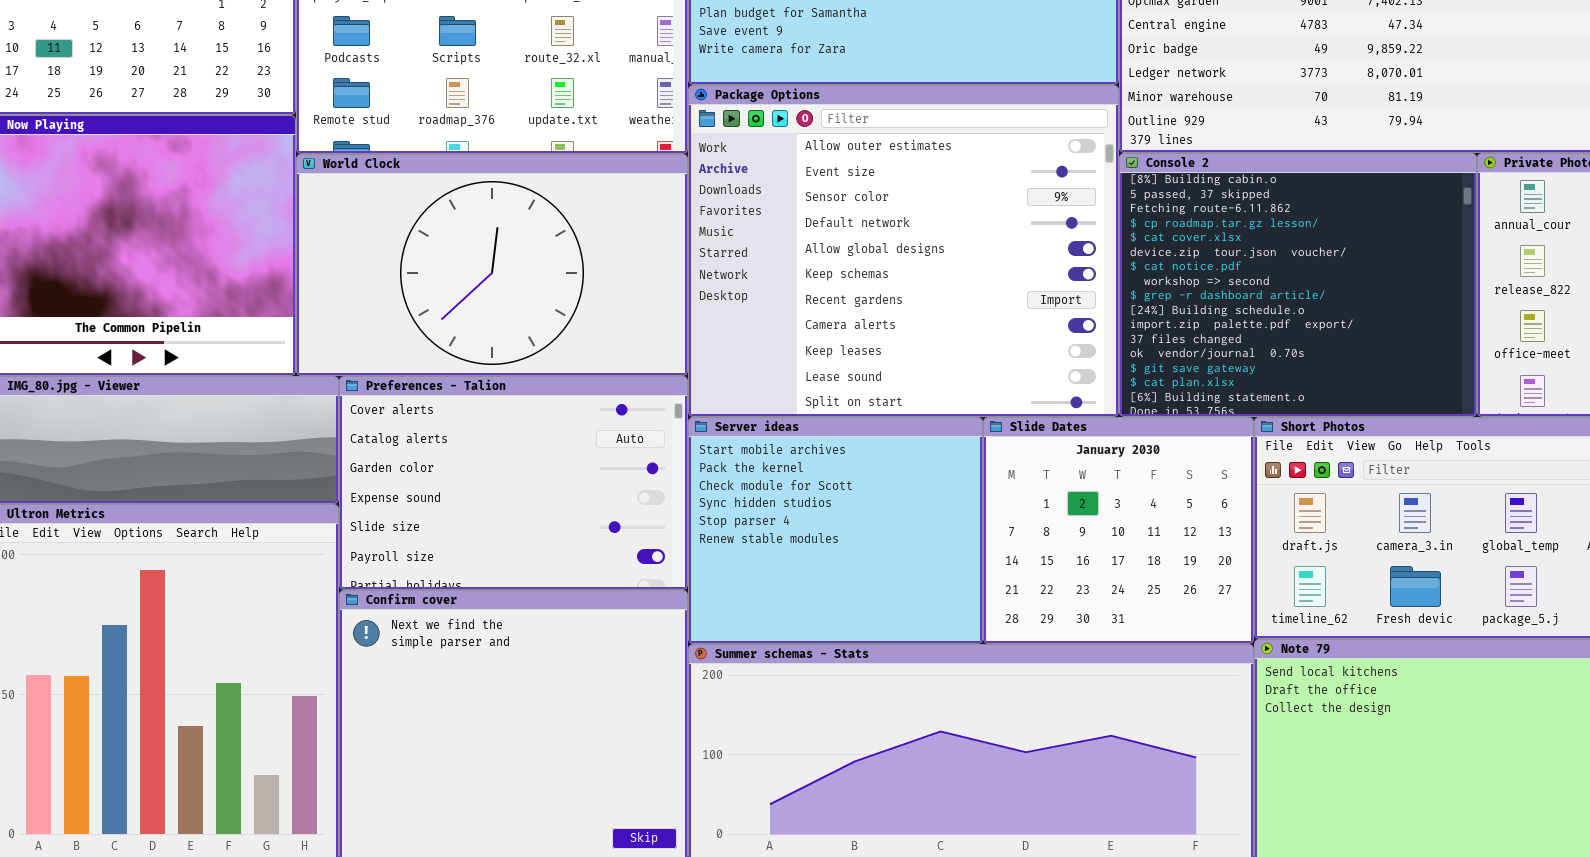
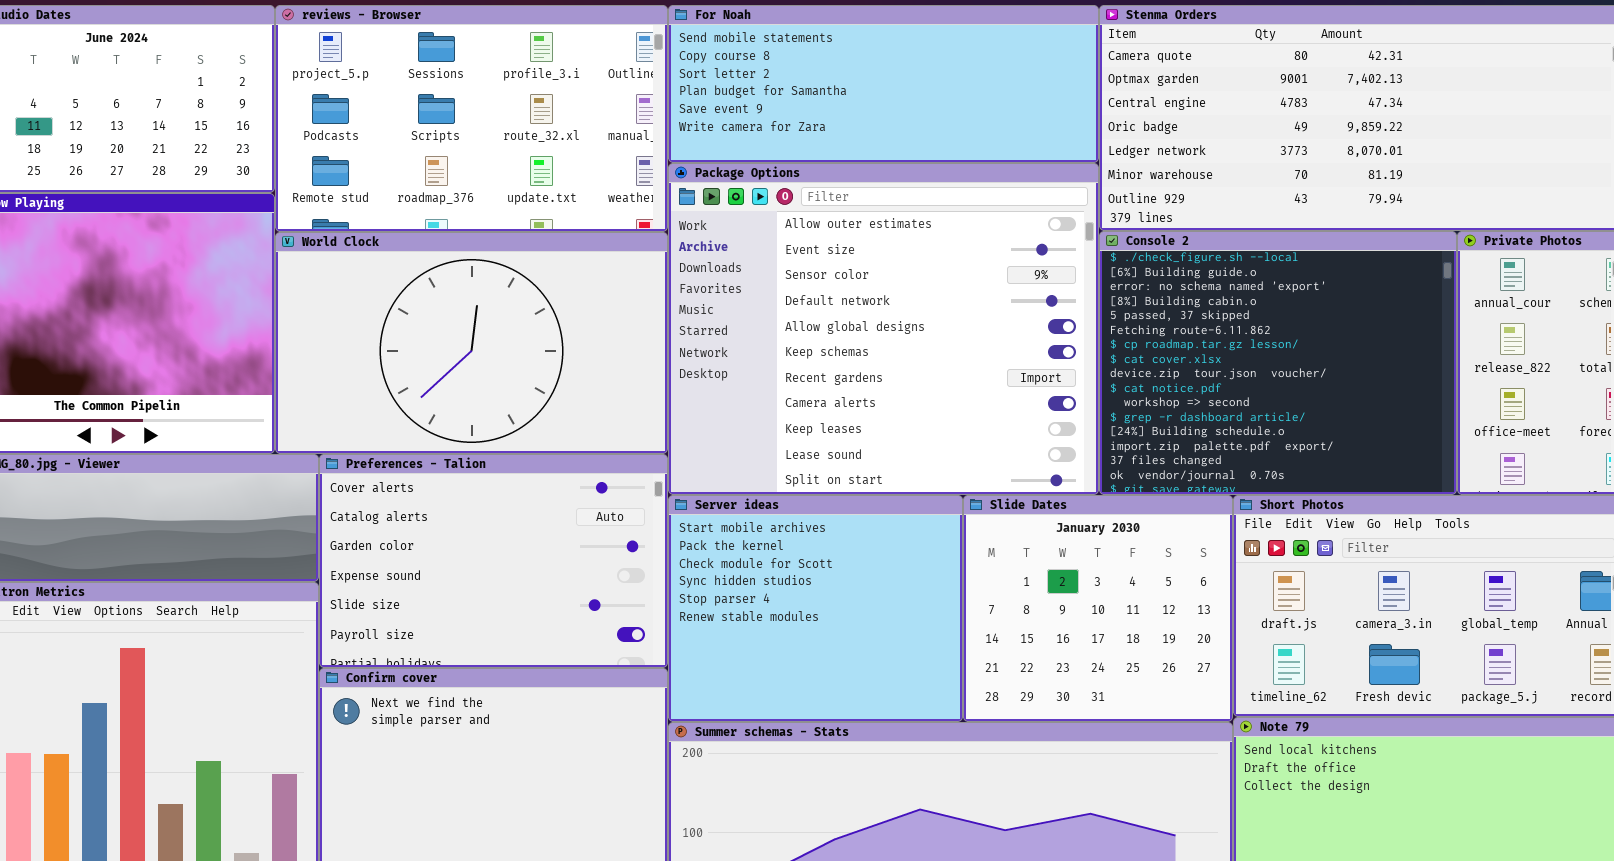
Console 2: [1119,153,1477,417] -> [1099,231,1457,495], scrolled up 3 rows

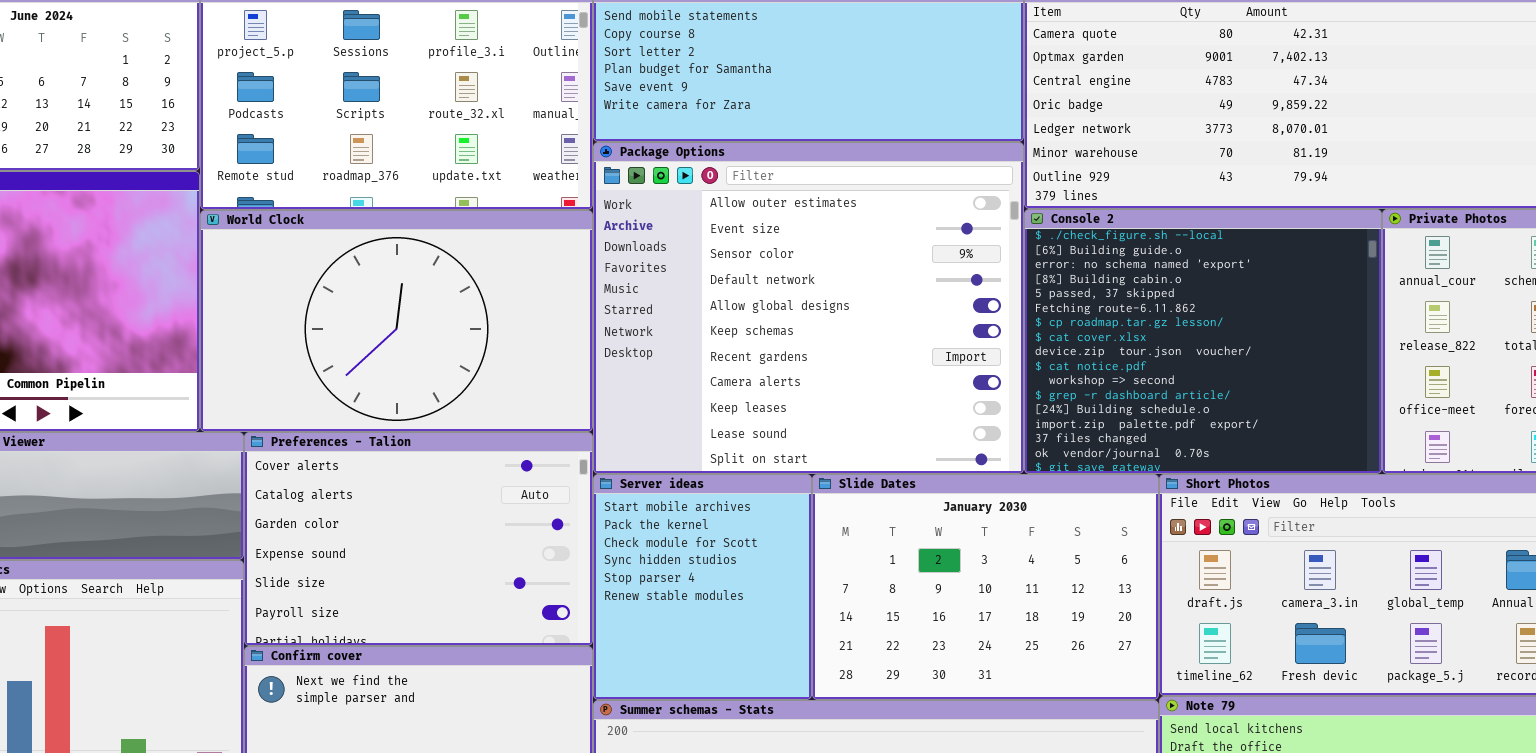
Server ideas: [668,495,963,722] -> [593,474,812,700], resized
Slide Dates: [963,495,1233,722] -> [812,474,1159,700], resized

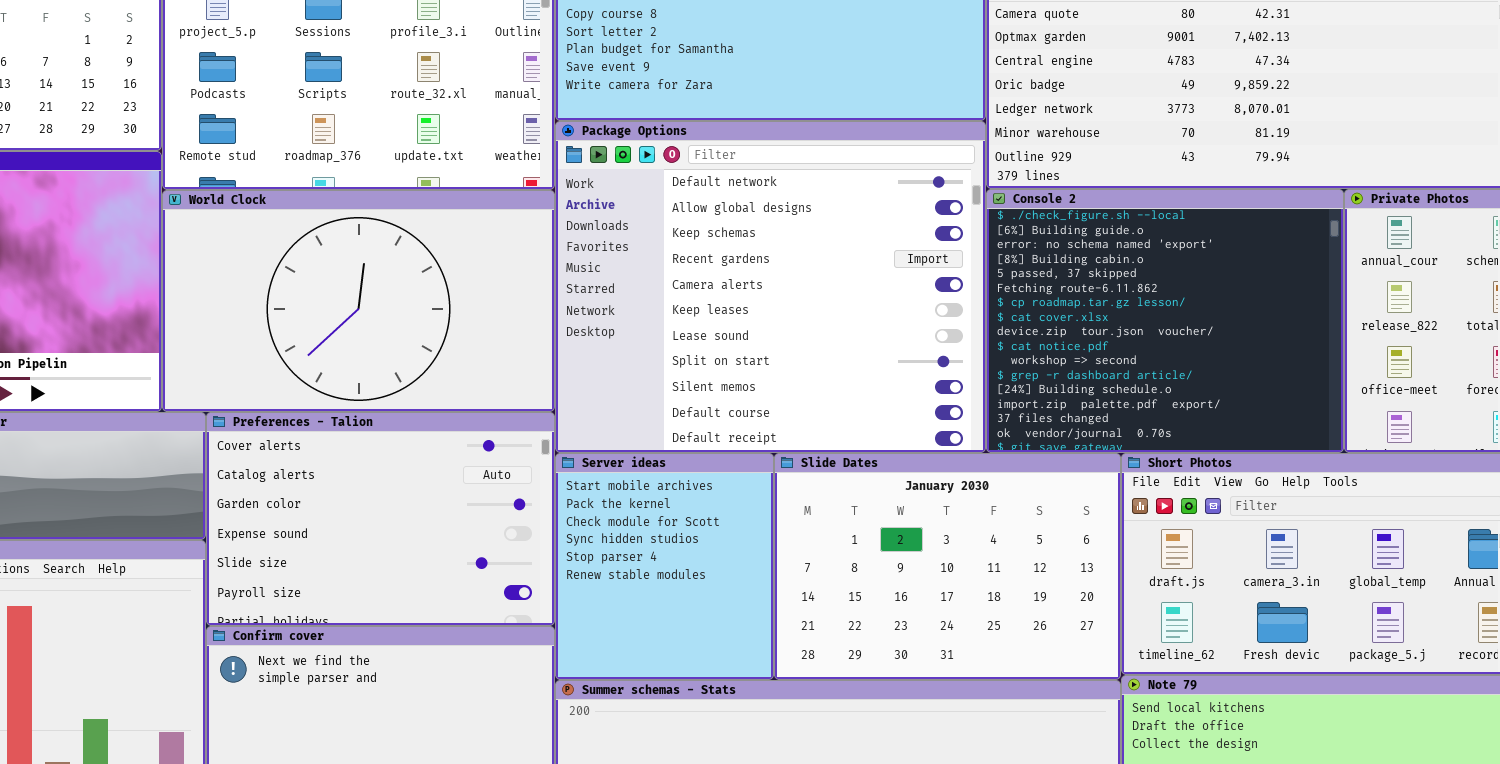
Package Options: [593,142,1024,474] -> [555,121,986,453], scrolled down 3 rows

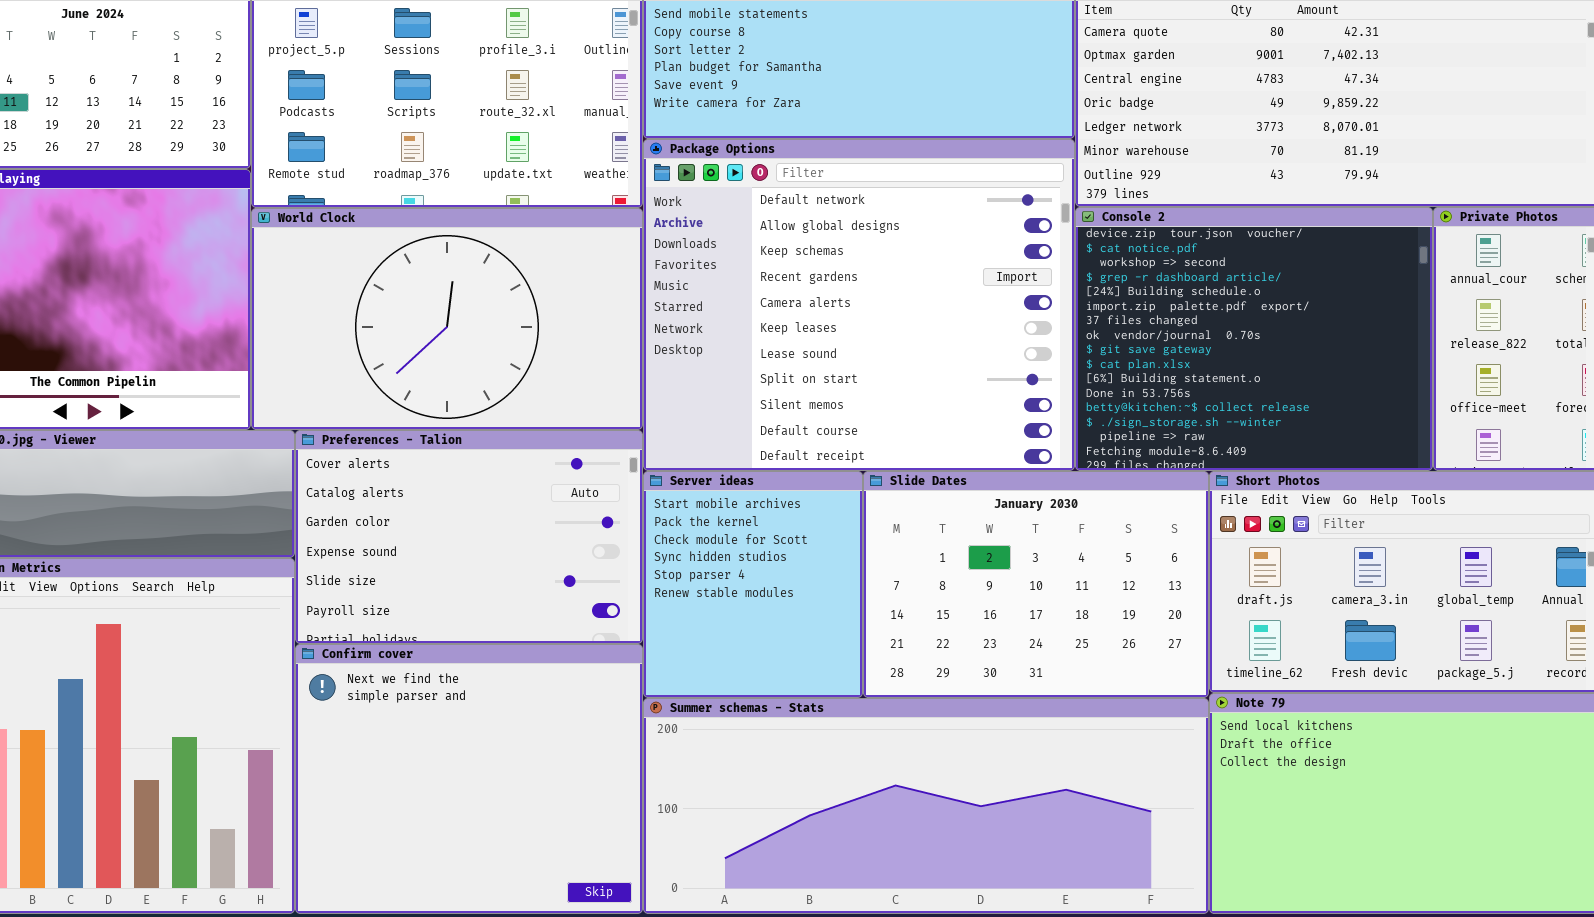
Console 2: [986,189,1344,453] -> [1075,207,1433,471], scrolled down 8 rows

